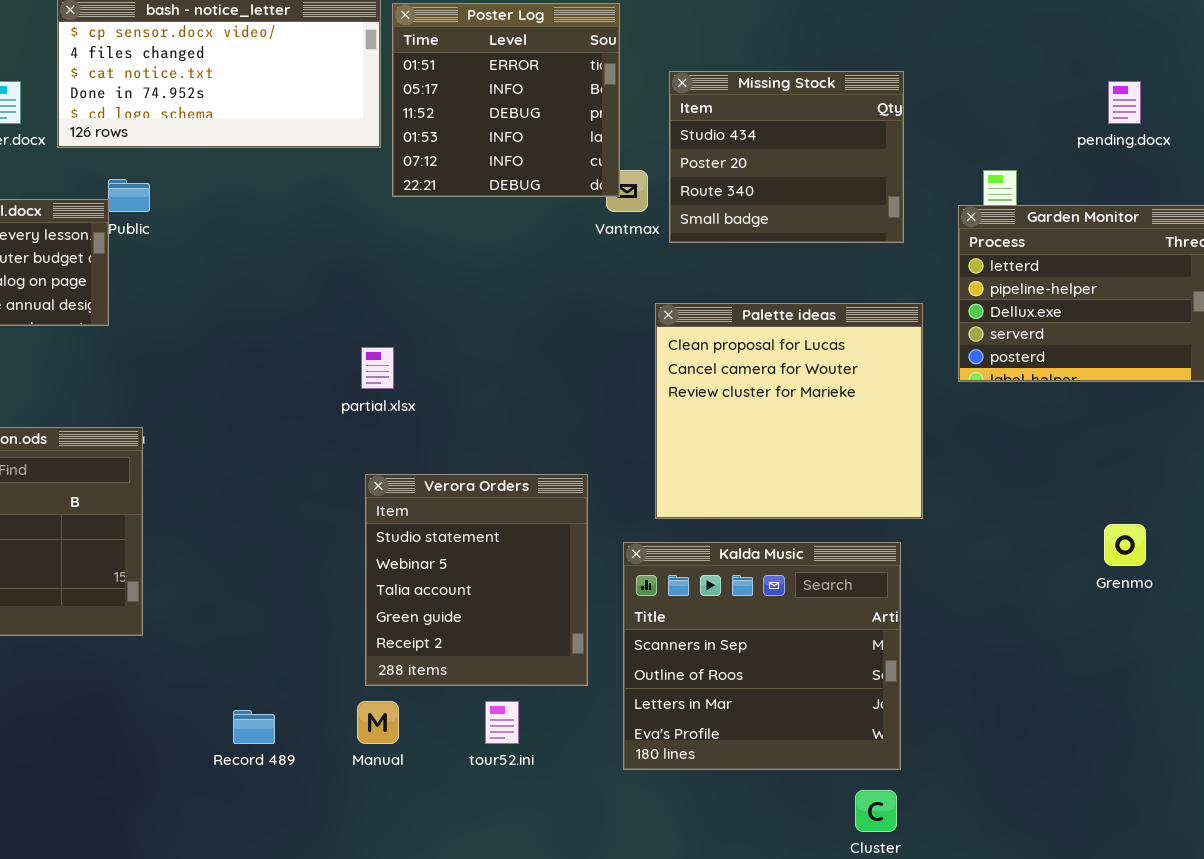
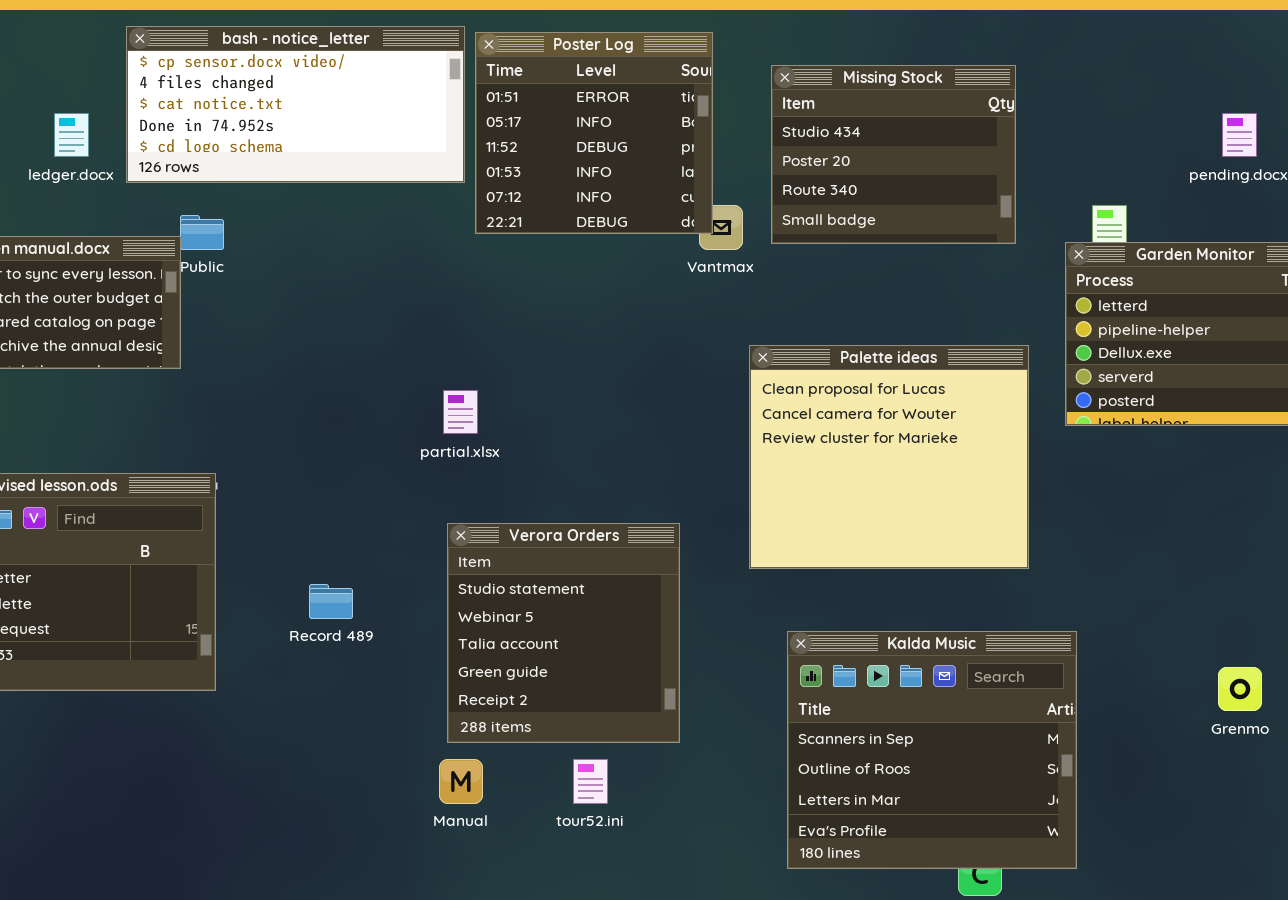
Missing Stock: [669,71,904,243] -> [771,65,1016,244], moved
Grenmo: [1104,524,1146,566] -> [1218,667,1262,711], moved
Kalda Music: [623,542,901,770] -> [787,631,1077,869], moved
Record 489: [233,710,275,744] -> [309,584,353,619], moved

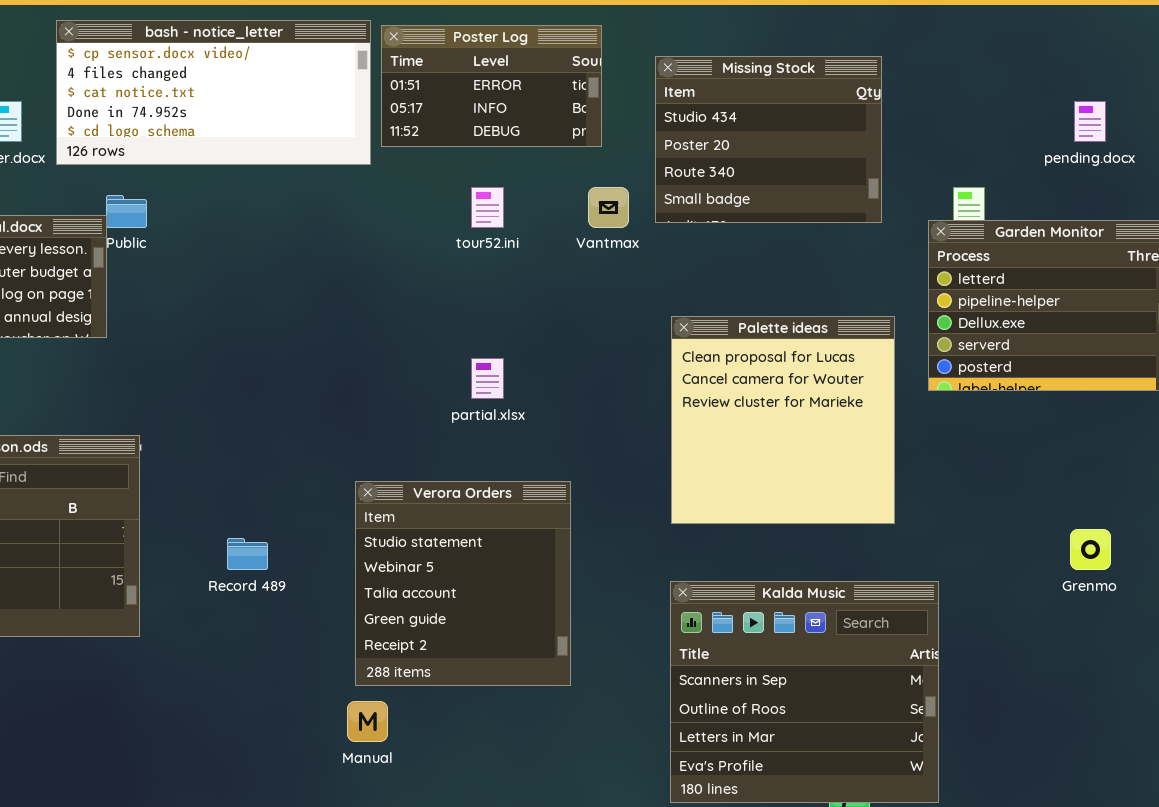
Poster Log: [475,32,713,234] -> [381,25,602,147], resized
Palette ideas: [749,345,1029,569] -> [671,316,895,524], resized
partial.xlsx: [443,390,478,434] -> [471,358,504,399], moved
Grenmo: [1218,667,1262,711] -> [1070,529,1111,570], moved
tour52.ini: [573,759,608,804] -> [471,187,504,228], moved

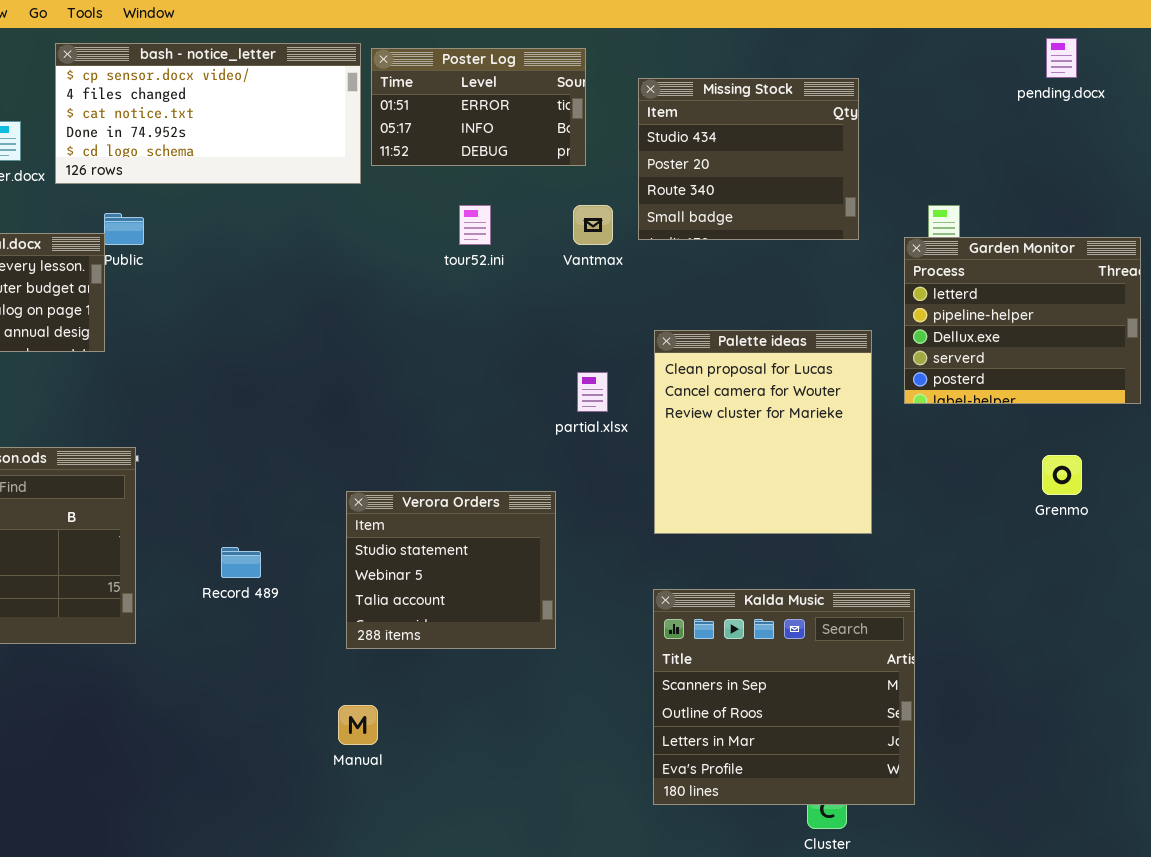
pending.docx: [1074,101,1106,142] -> [1046,38,1077,78], moved
partial.xlsx: [471,358,504,399] -> [577,372,608,412], moved
Verora Orders: [355,481,571,686] -> [346,491,556,649], resized
Grenmo: [1070,529,1111,570] -> [1042,455,1082,495], moved

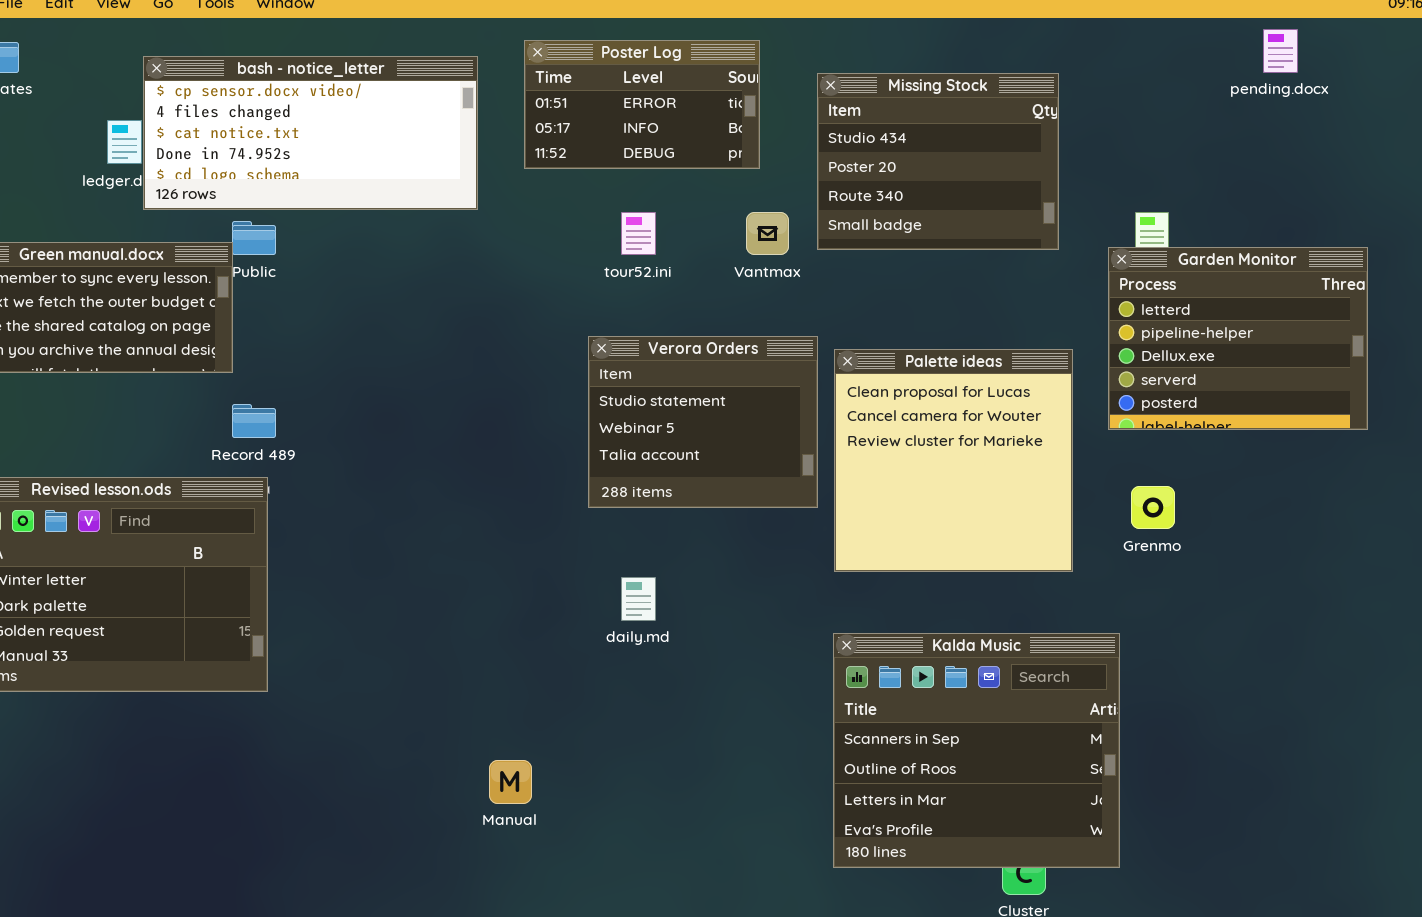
bash - notice_letter: [55,43,361,184] -> [143,56,478,210], moved
Grenmo: [1042,455,1082,495] -> [1131,486,1175,529], moved
Verora Orders: [346,491,556,649] -> [588,336,818,508], moved
Record 489: [221,547,261,578] -> [232,404,276,438], moved

